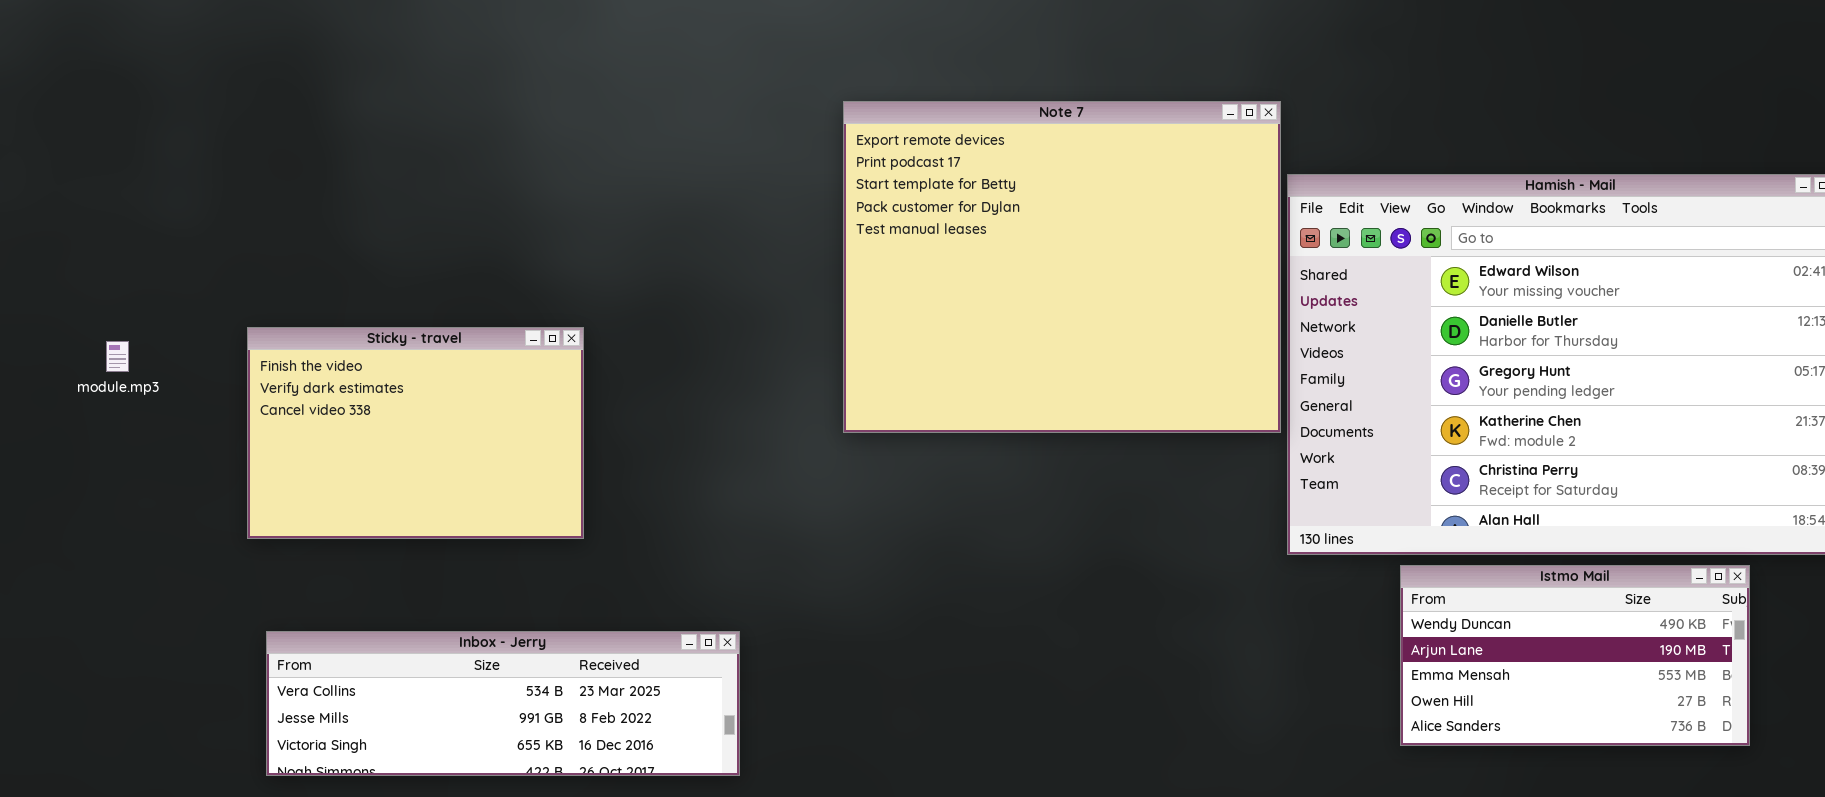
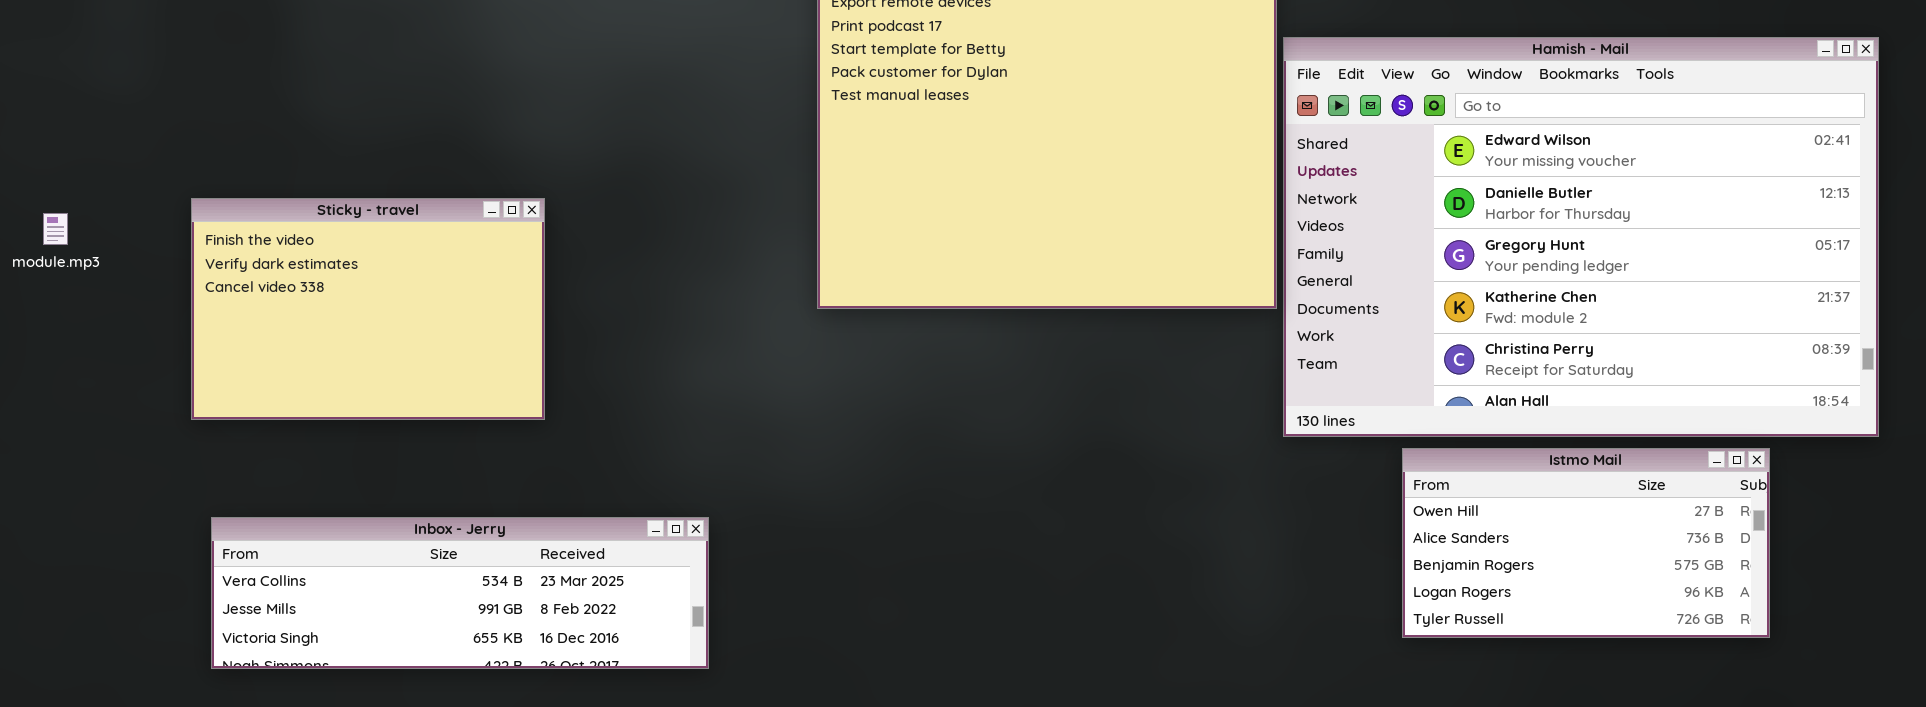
Istmo Mail: [1400,565,1750,746] -> [1402,448,1770,638], scrolled down 3 rows

